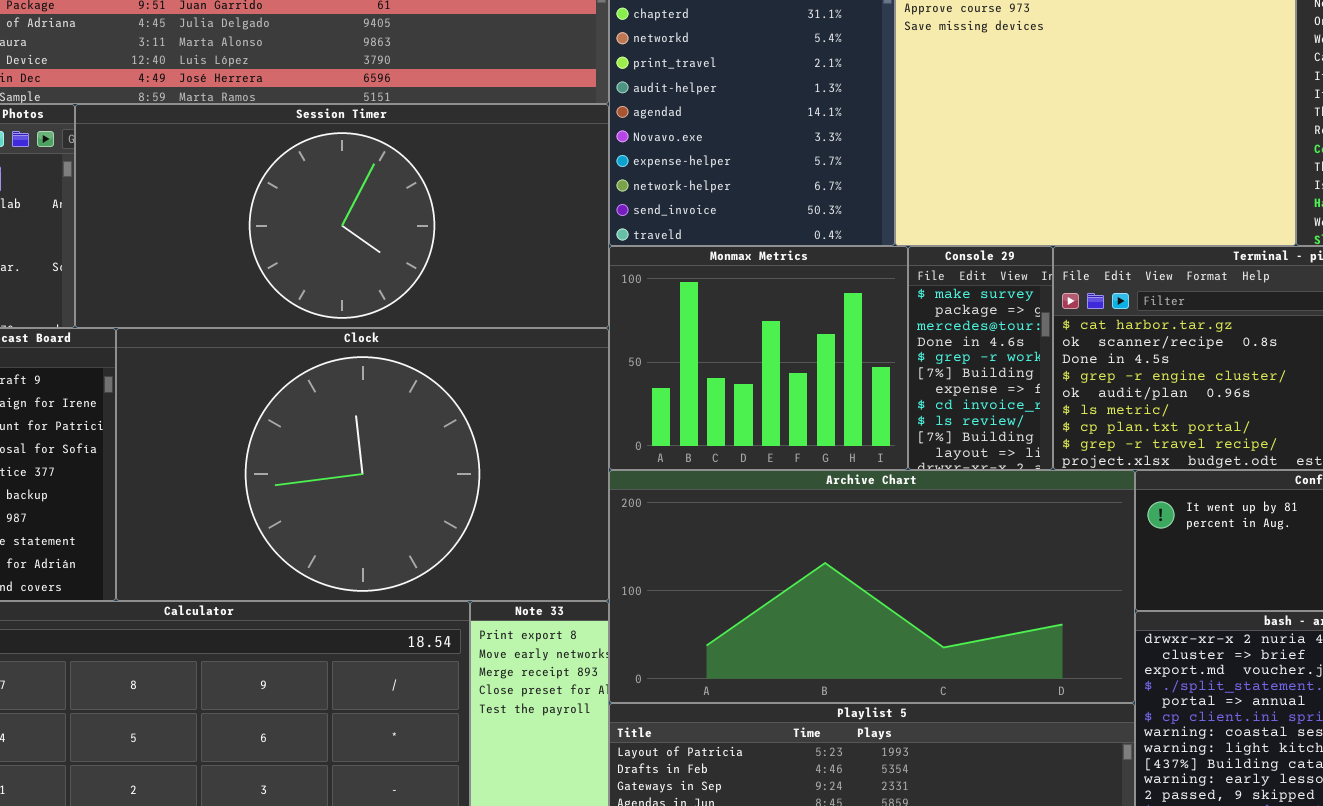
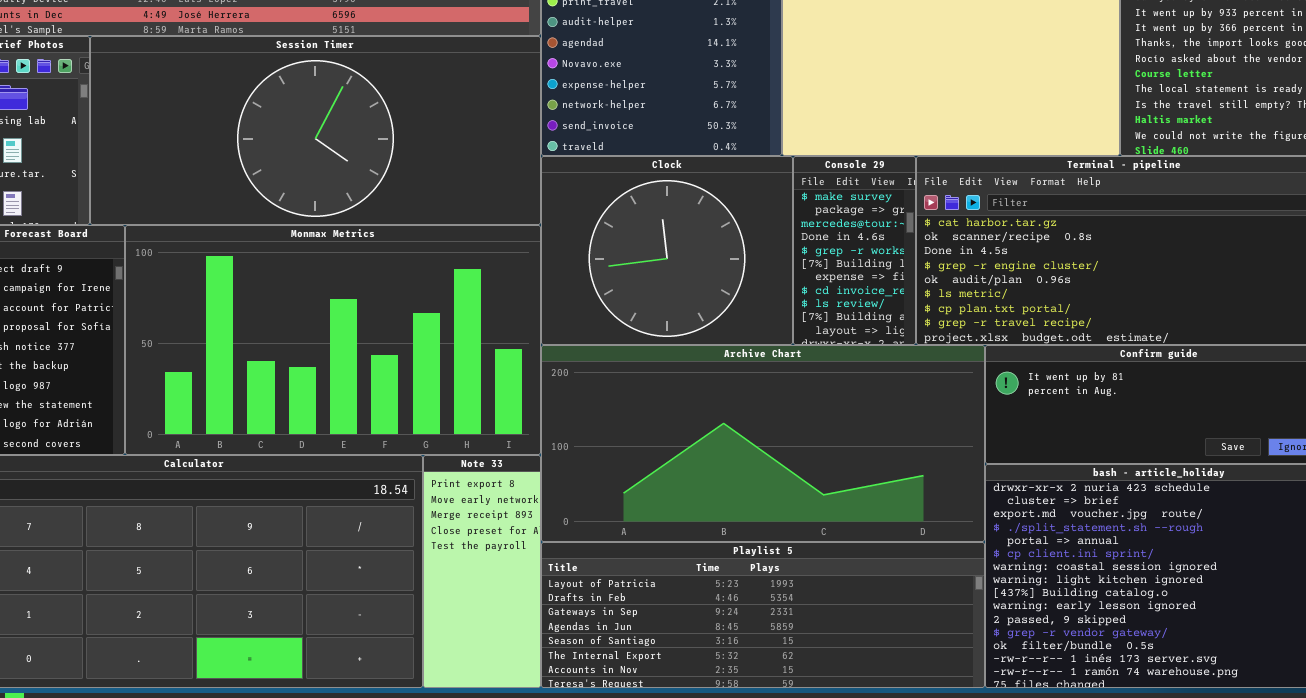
Monmax Metrics: [609,246,908,470] -> [125,225,541,455], moved, resized
Clock: [116,328,609,601] -> [541,156,793,345], moved, resized

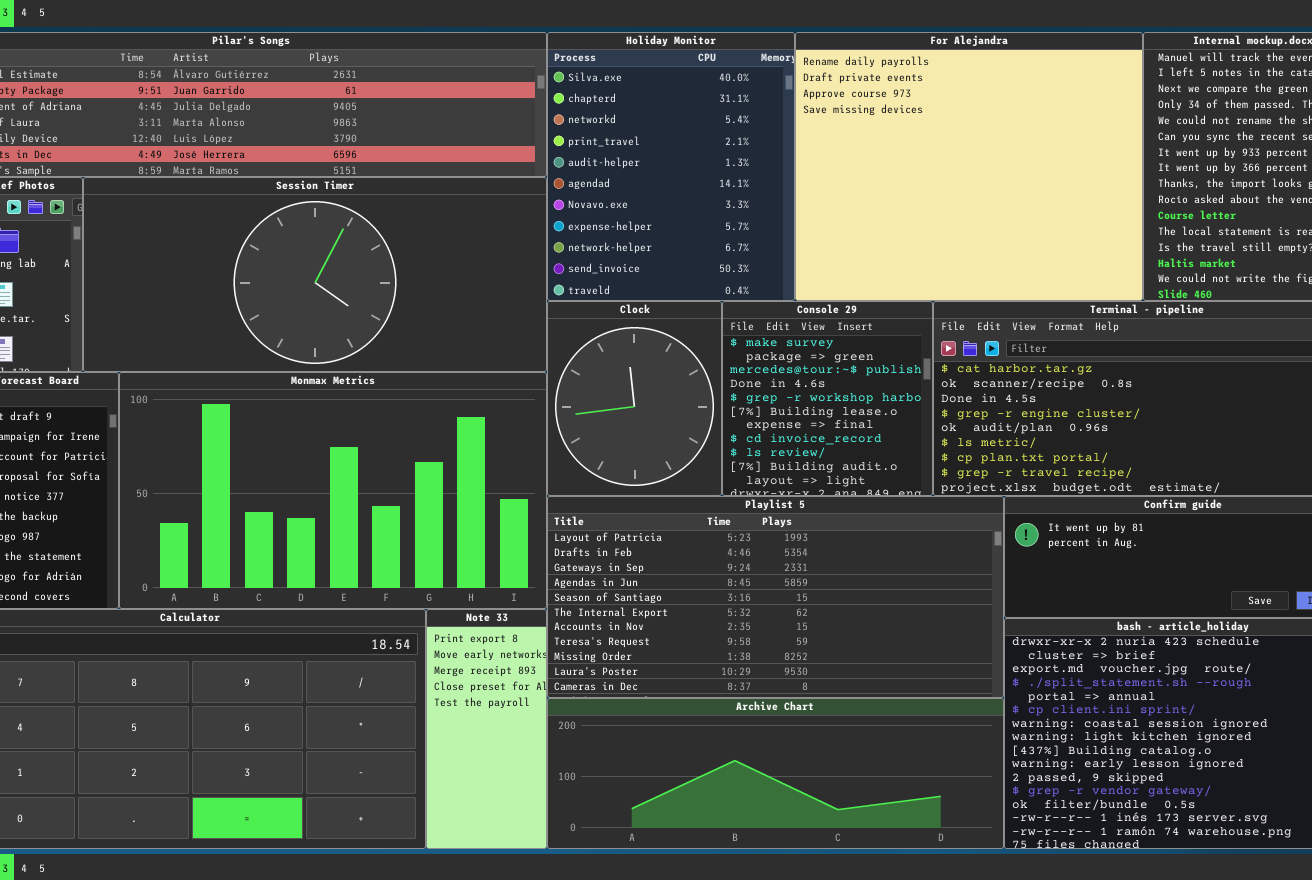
Clock: [541,156,793,345] -> [547,301,722,496], resized
Console 29: [793,156,916,345] -> [722,301,933,496], resized
Archive Chart: [541,345,985,542] -> [547,698,1004,849], moved, resized
Playlist 5: [541,542,985,688] -> [547,496,1004,698], moved, resized

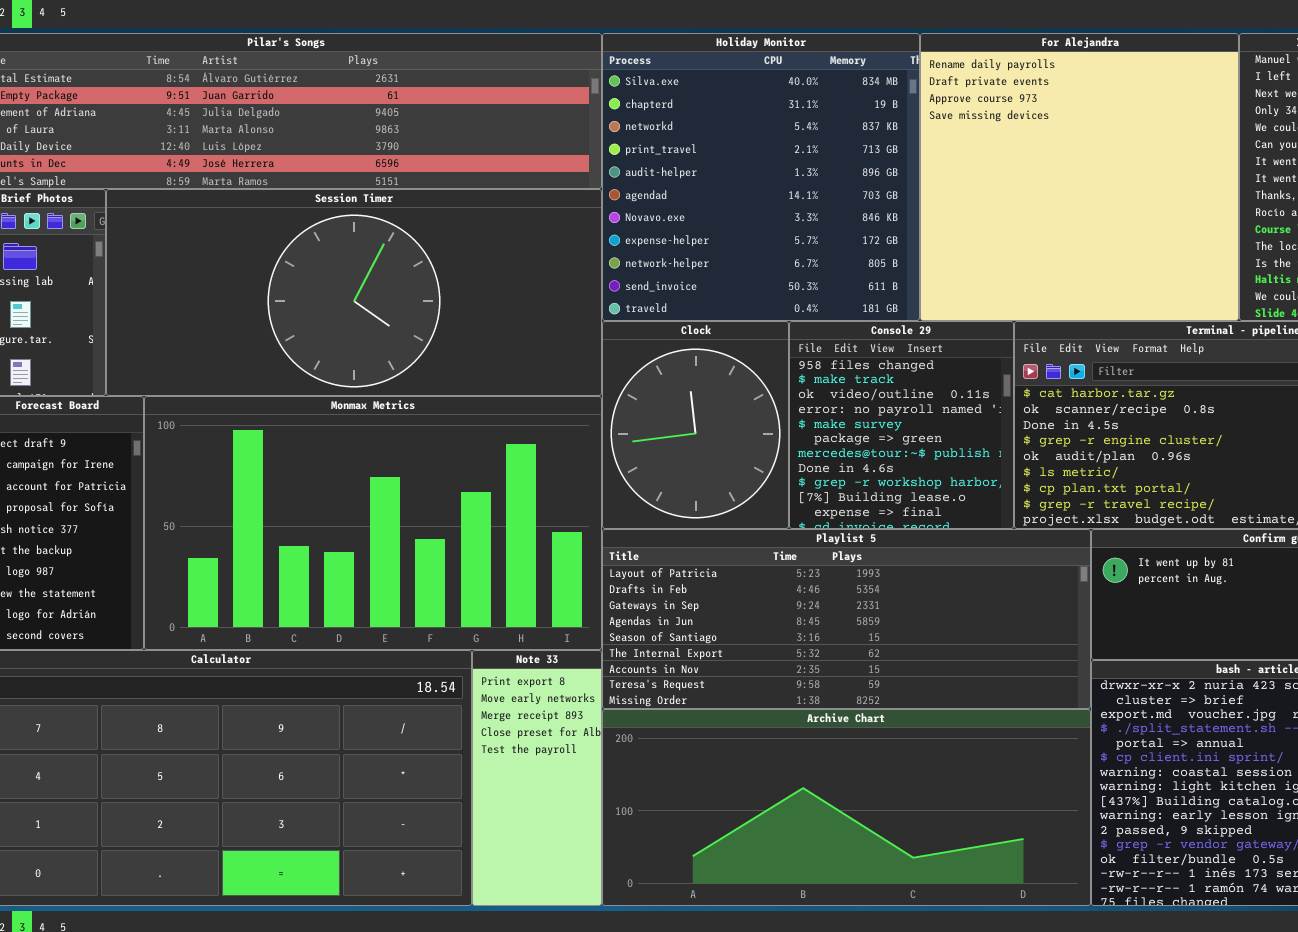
Holiday Monitor: [547,32,795,301] -> [602,33,920,321], resized
For Alejandra: [795,32,1143,301] -> [920,33,1239,321], resized
Console 29: [722,301,933,496] -> [789,321,1014,529], scrolled up 4 rows
Playlist 5: [547,496,1004,698] -> [602,529,1091,709], resized
Archive Chart: [547,698,1004,849] -> [602,709,1091,906], resized

